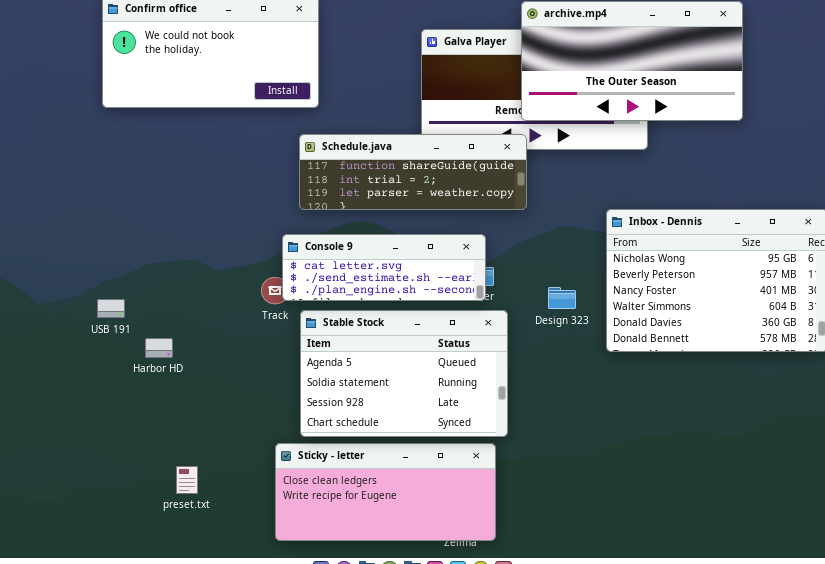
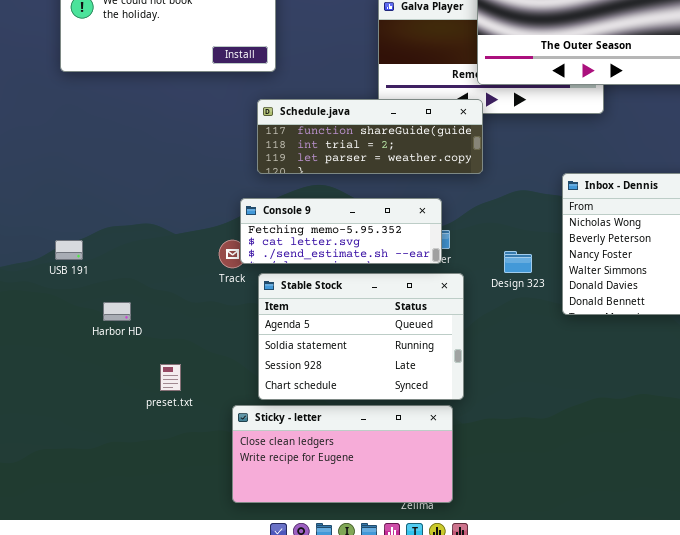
Console 9: [282,234,486,301] -> [240,198,442,264], scrolled up 1 row
USB 191: [97,299,125,318] -> [55,240,83,260], moved
preset.txt: [176,466,198,494] -> [160,364,181,391], moved

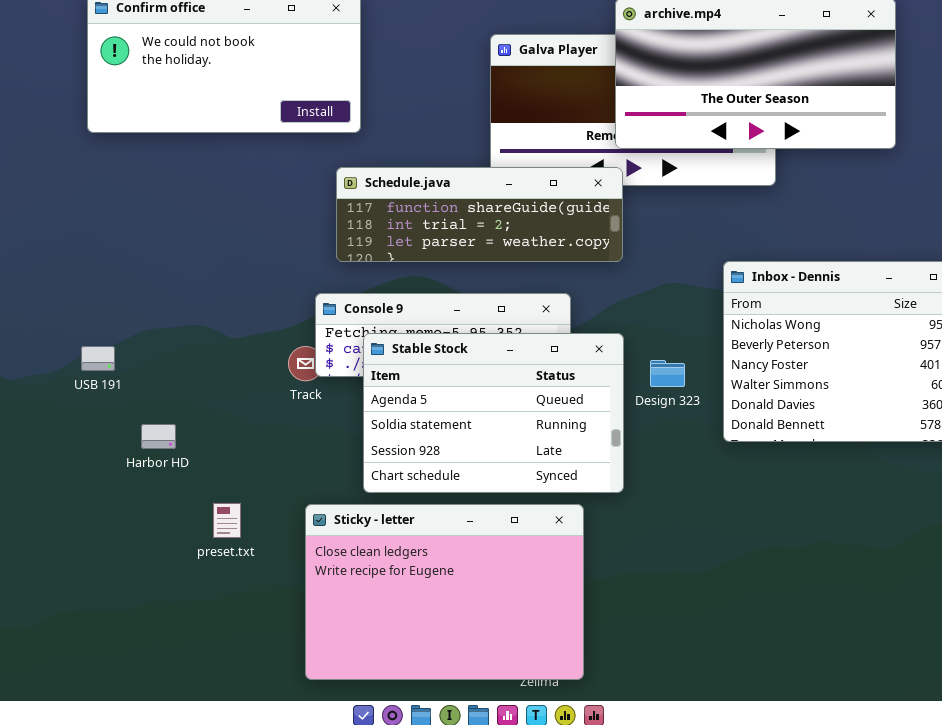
Stable Stock: [258,273,464,400] -> [363,333,624,493], moved
Sticky - letter: [232,405,453,503] -> [305,504,584,680], resized

